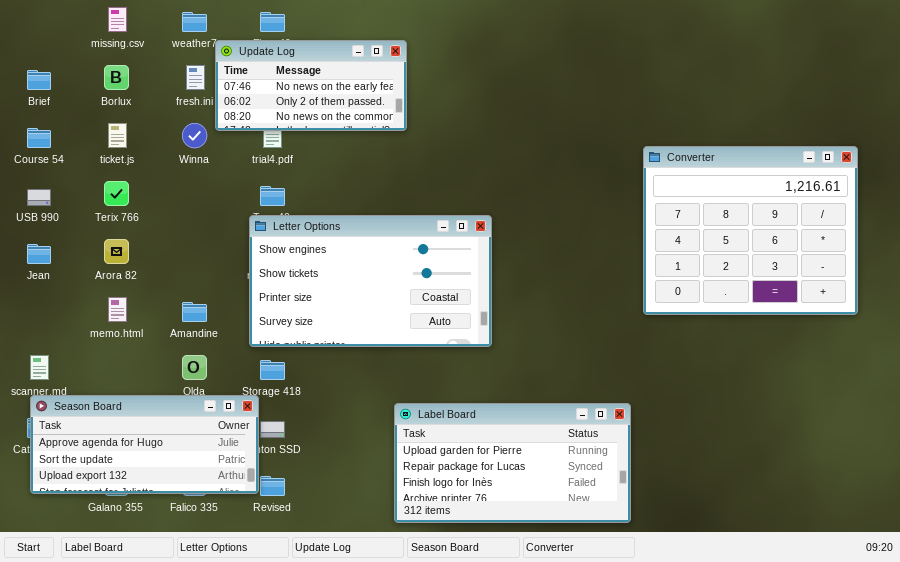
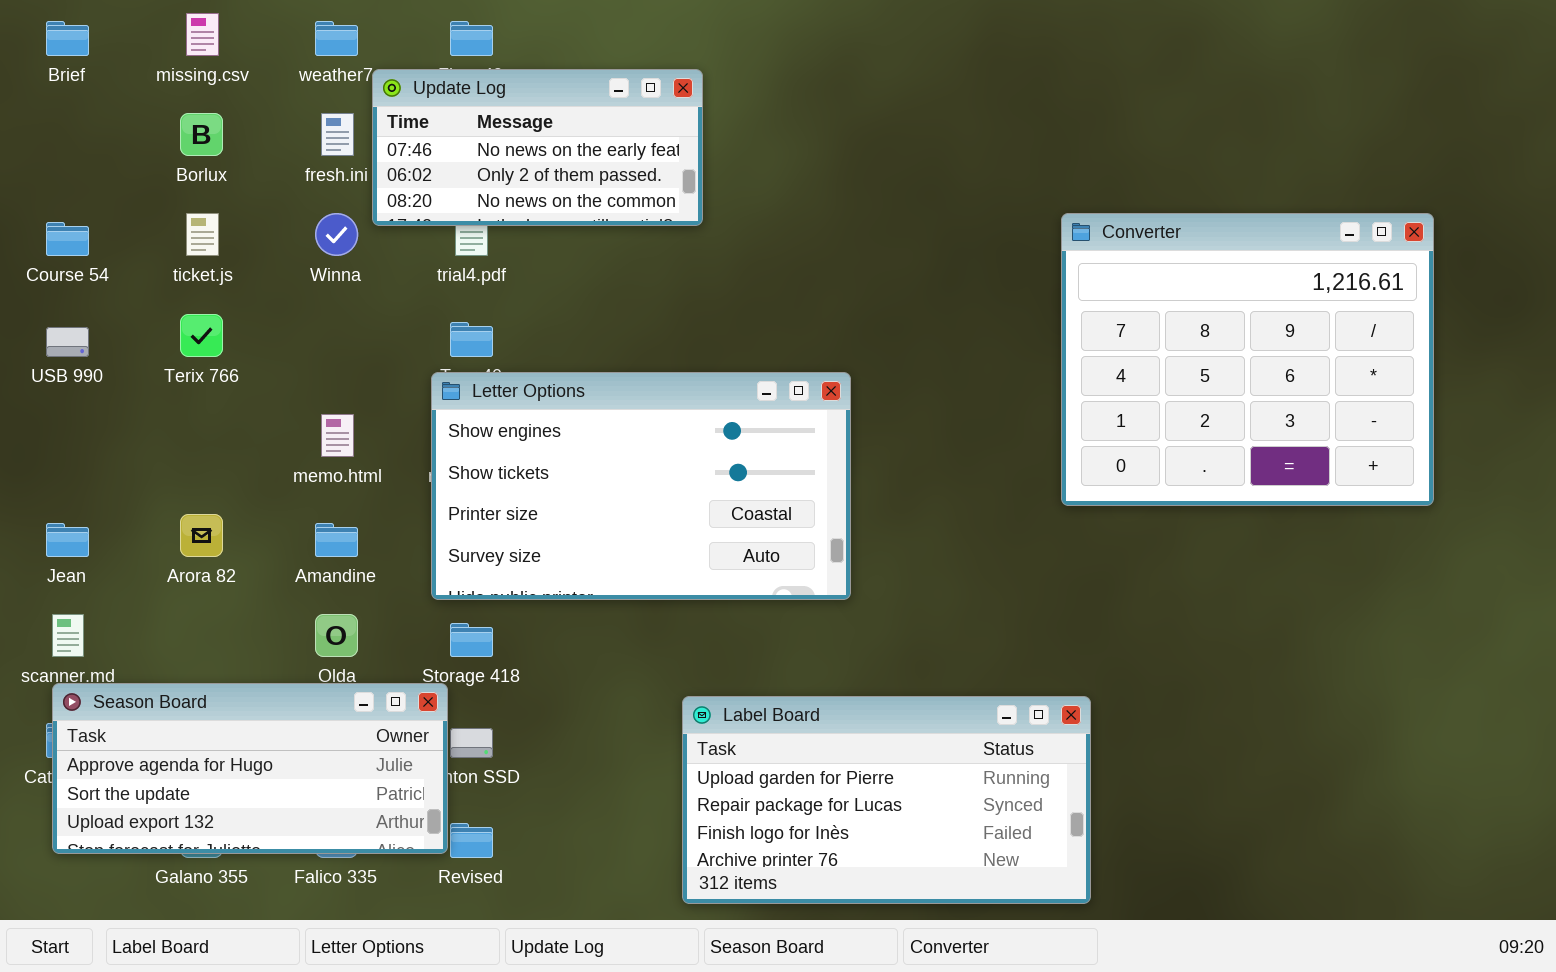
Brief: [27,70,51,90] -> [46,21,89,56], moved
Converter: [643,146,858,315] -> [1061,213,1434,506], moved
Arora 82: [104,239,129,264] -> [180,514,223,557], moved
Jean: [27,244,51,264] -> [46,523,89,557], moved
memo.html: [108,297,127,322] -> [321,414,354,457], moved

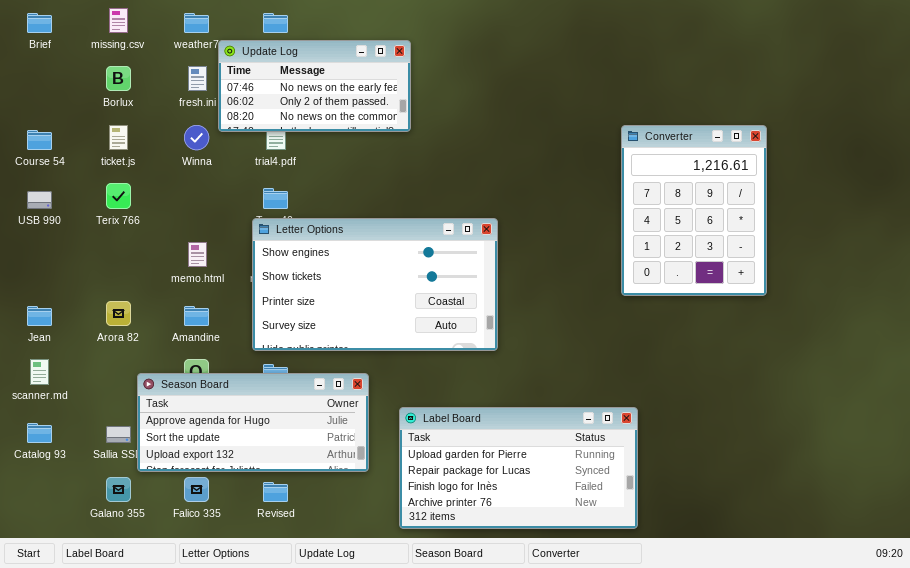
Converter: [1061,213,1434,506] -> [621,125,767,296], resized
Season Board: [52,683,448,854] -> [137,373,369,472], moved

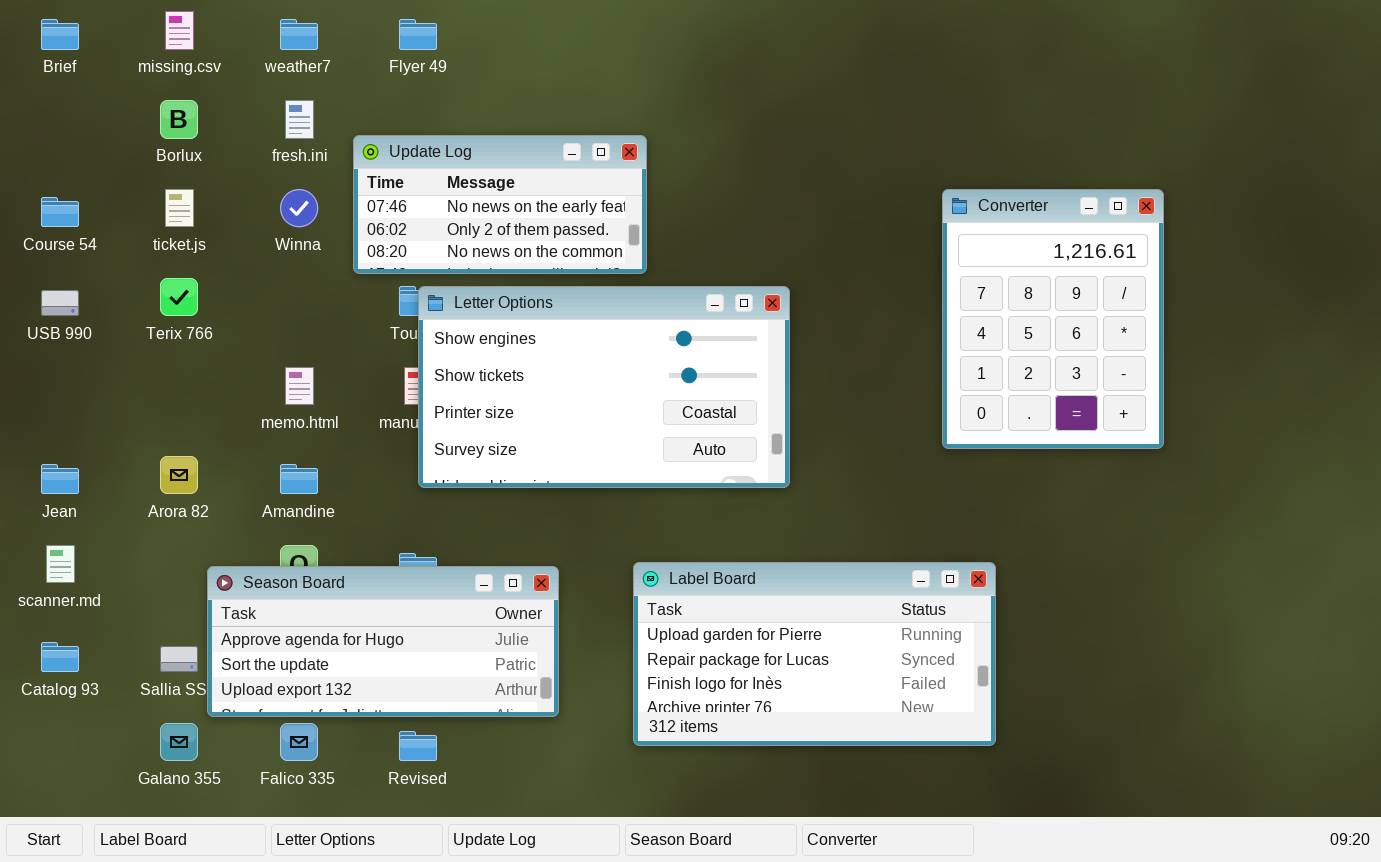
Update Log: [218,40,411,132] -> [353,135,647,274], moved
Letter Options: [252,218,498,351] -> [418,286,790,488], moved
Label Board: [399,407,638,529] -> [633,562,996,746], moved

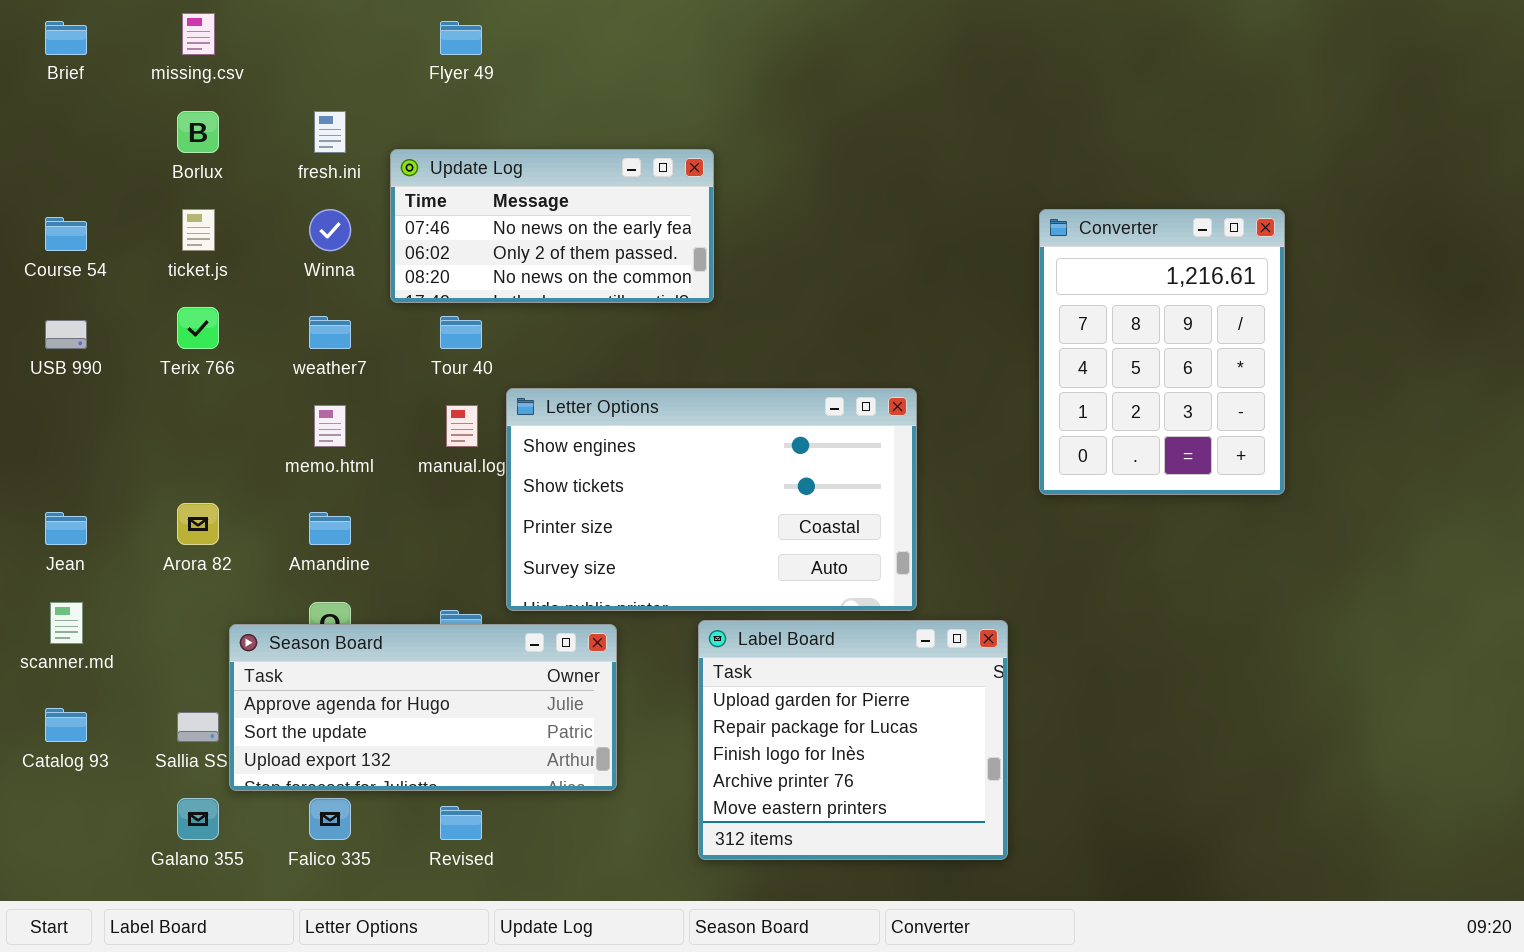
weather7: [280,19,318,50] -> [309,316,351,349], moved
Letter Options: [418,286,790,488] -> [506,388,917,611], moved
Label Board: [633,562,996,746] -> [698,620,1008,860], resized

